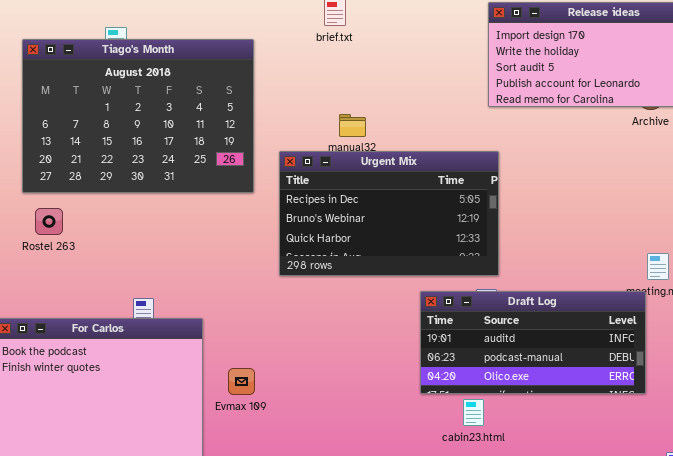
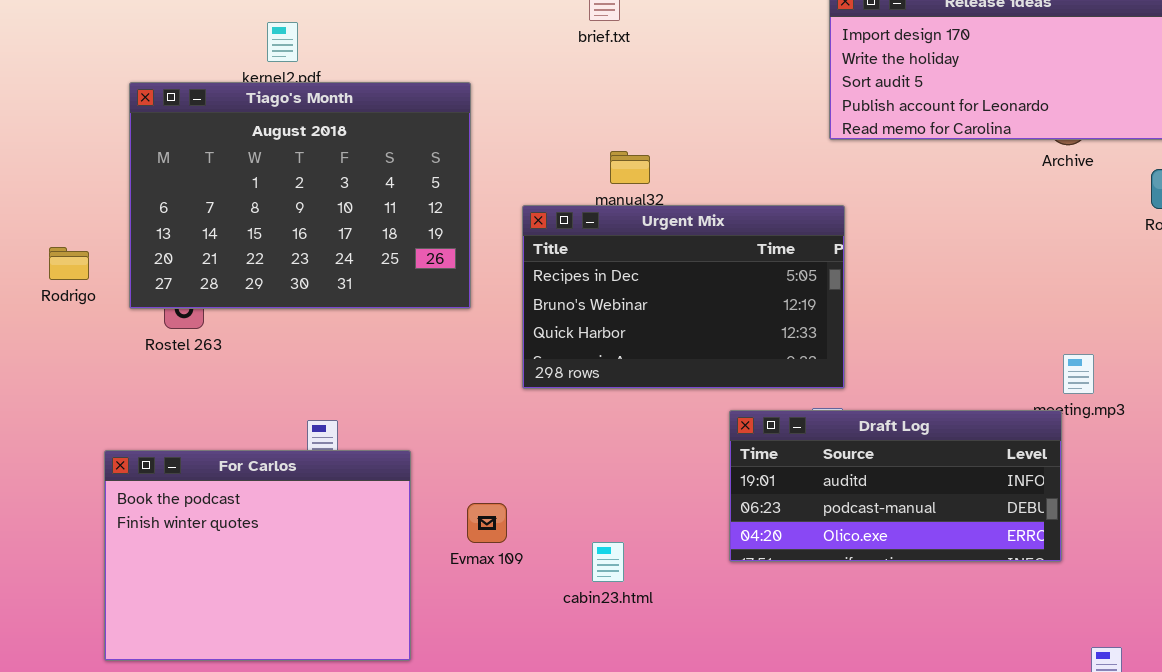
Tiago's Month: [22,39,254,193] -> [129,82,471,309], moved
Evmax 109: [228,368,255,395] -> [467,503,507,543], moved
cabin23.html: [463,399,484,426] -> [592,542,624,582], moved

